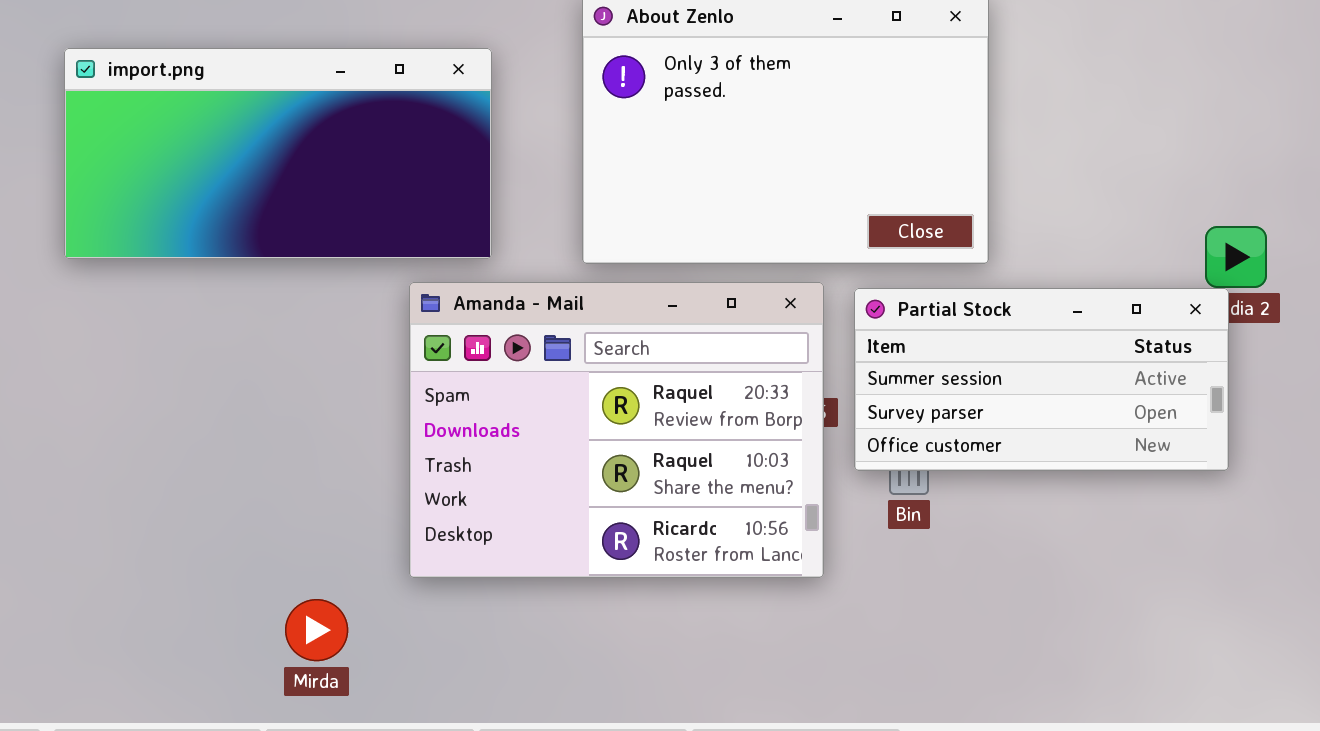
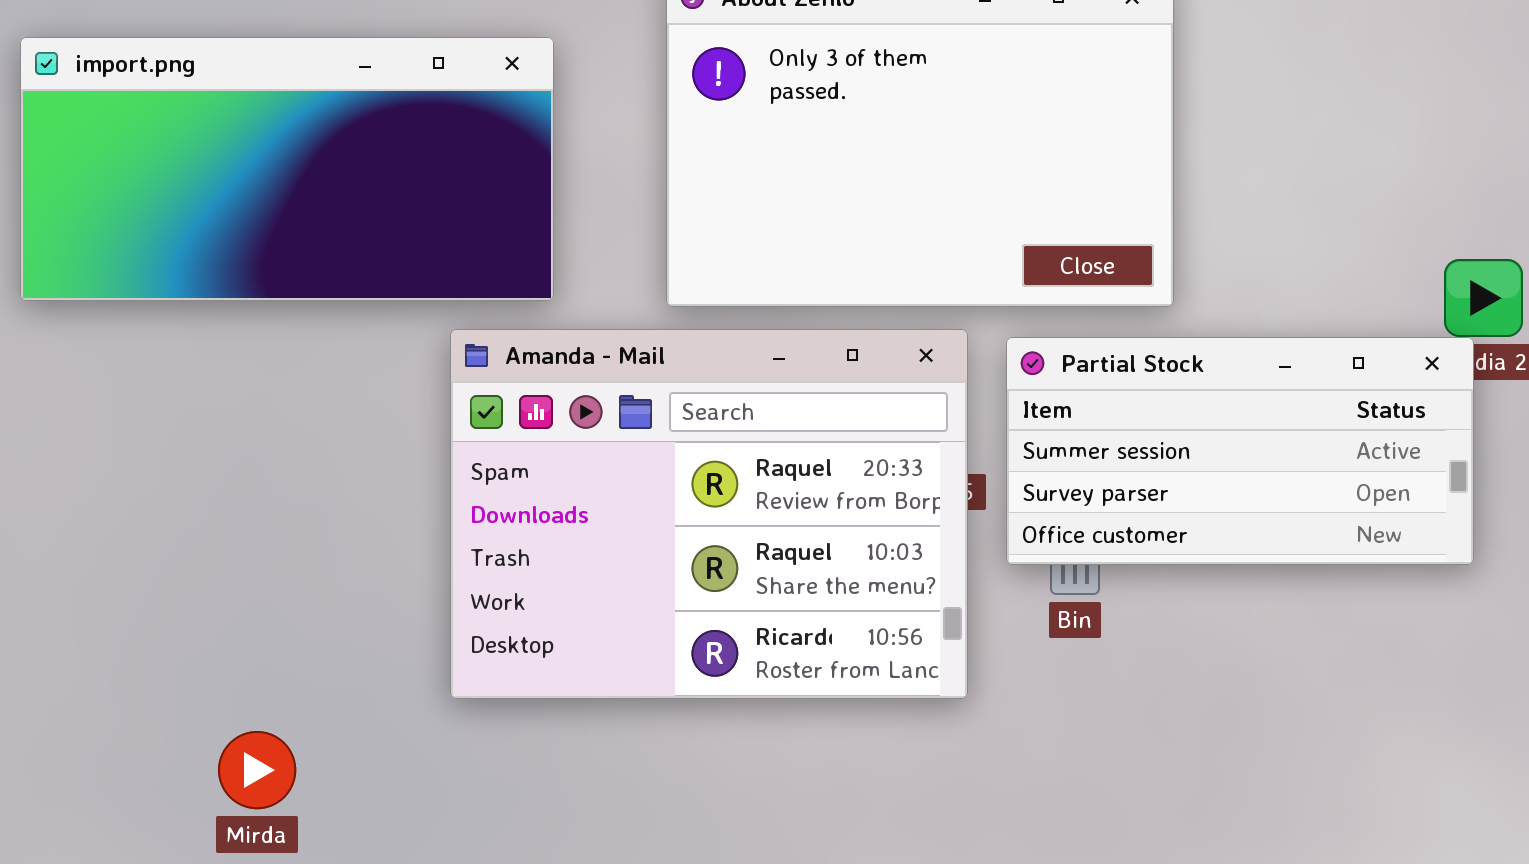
Mirda: [285,599,348,661] -> [218,731,296,809], moved

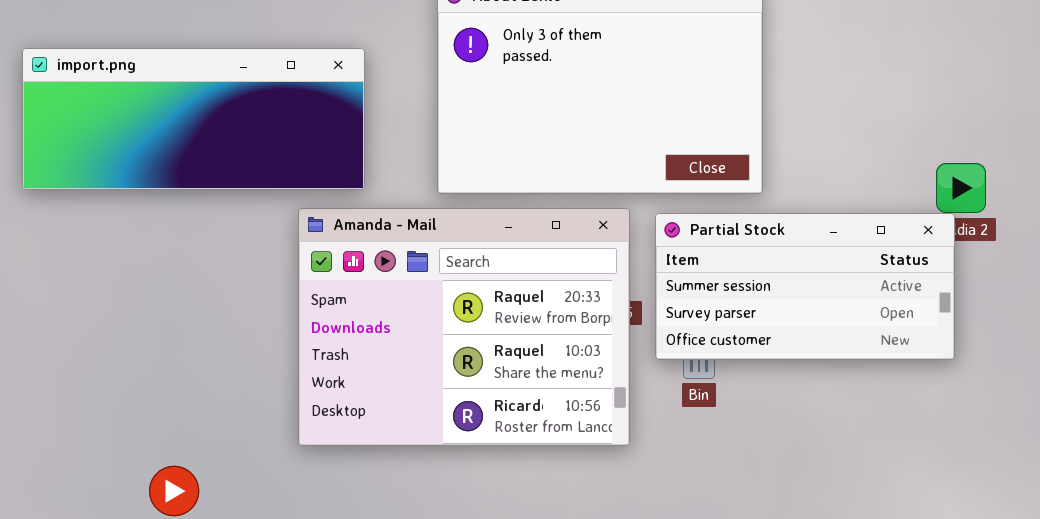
import.png: [20,37,554,301] -> [22,48,365,190], resized

